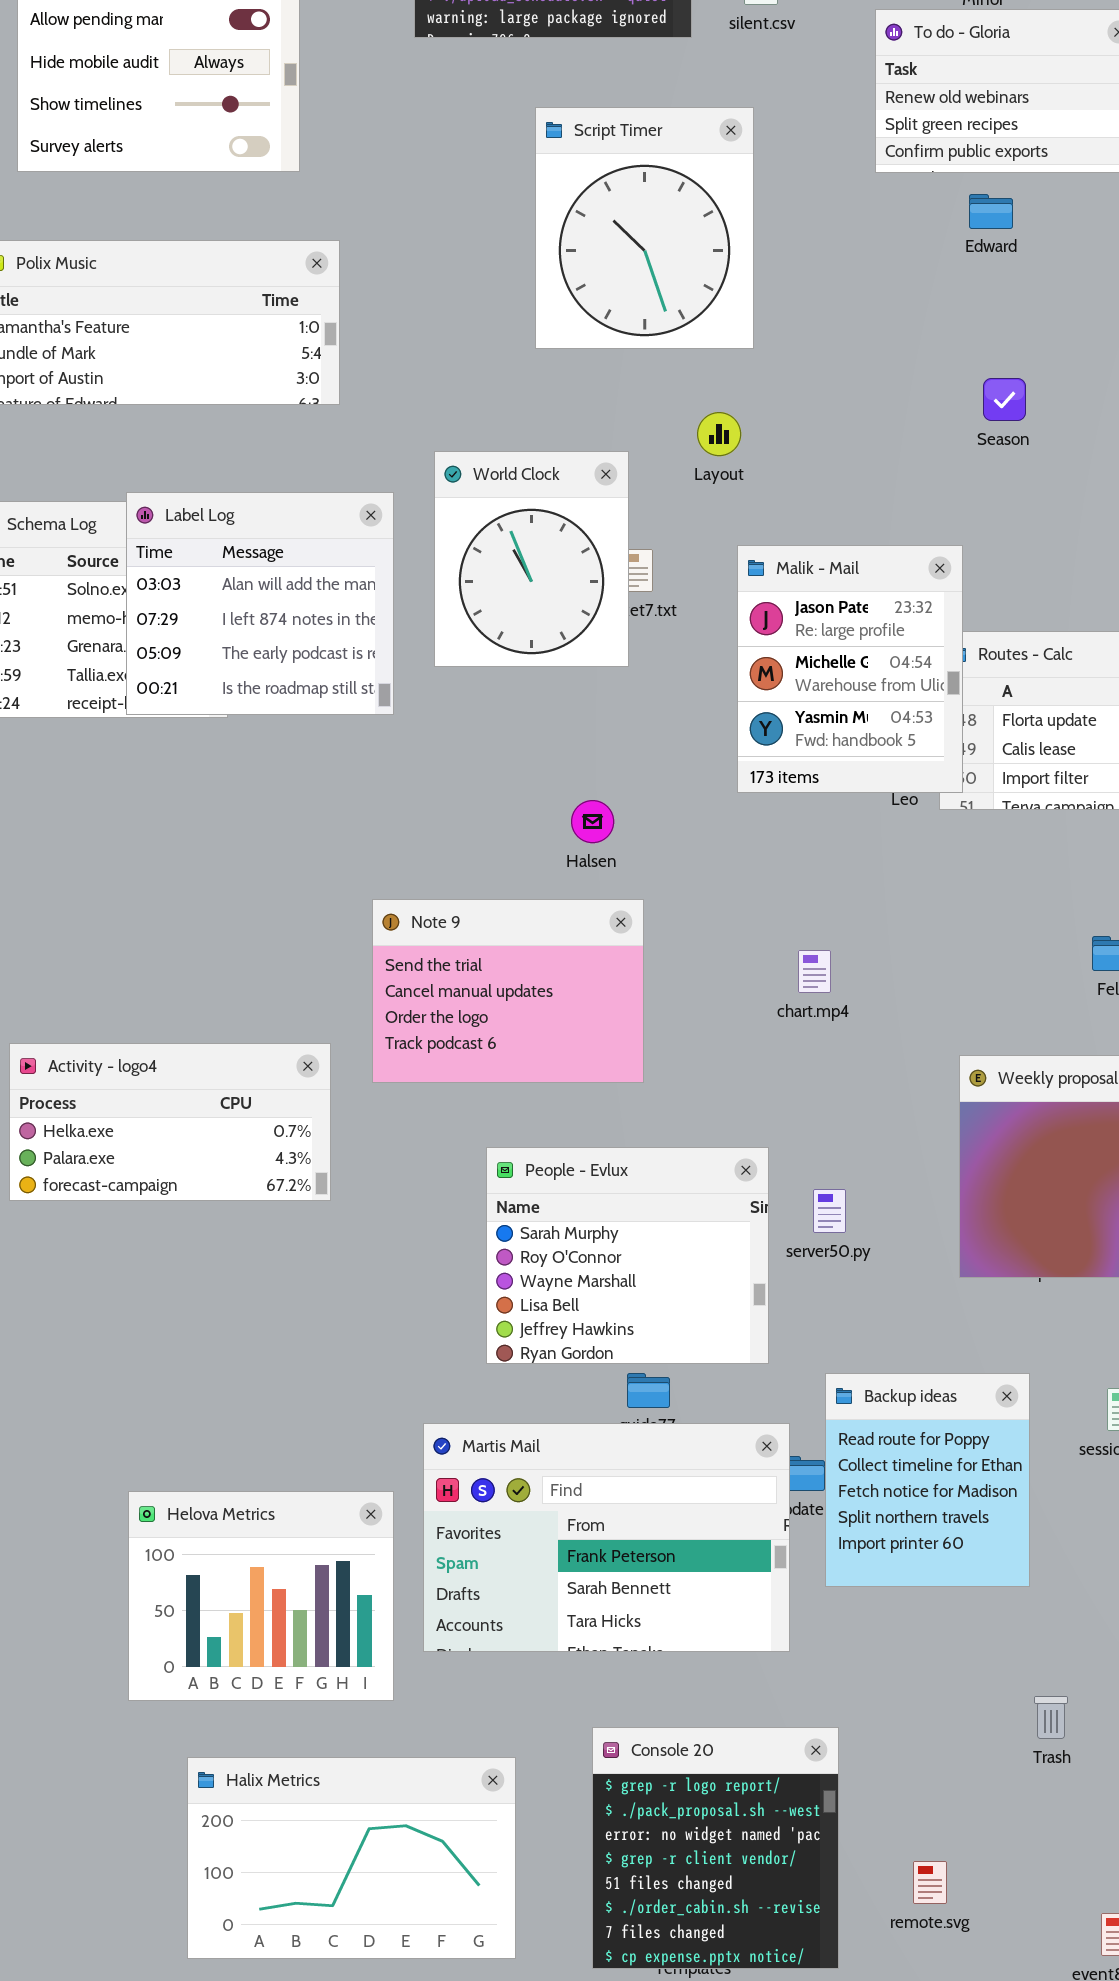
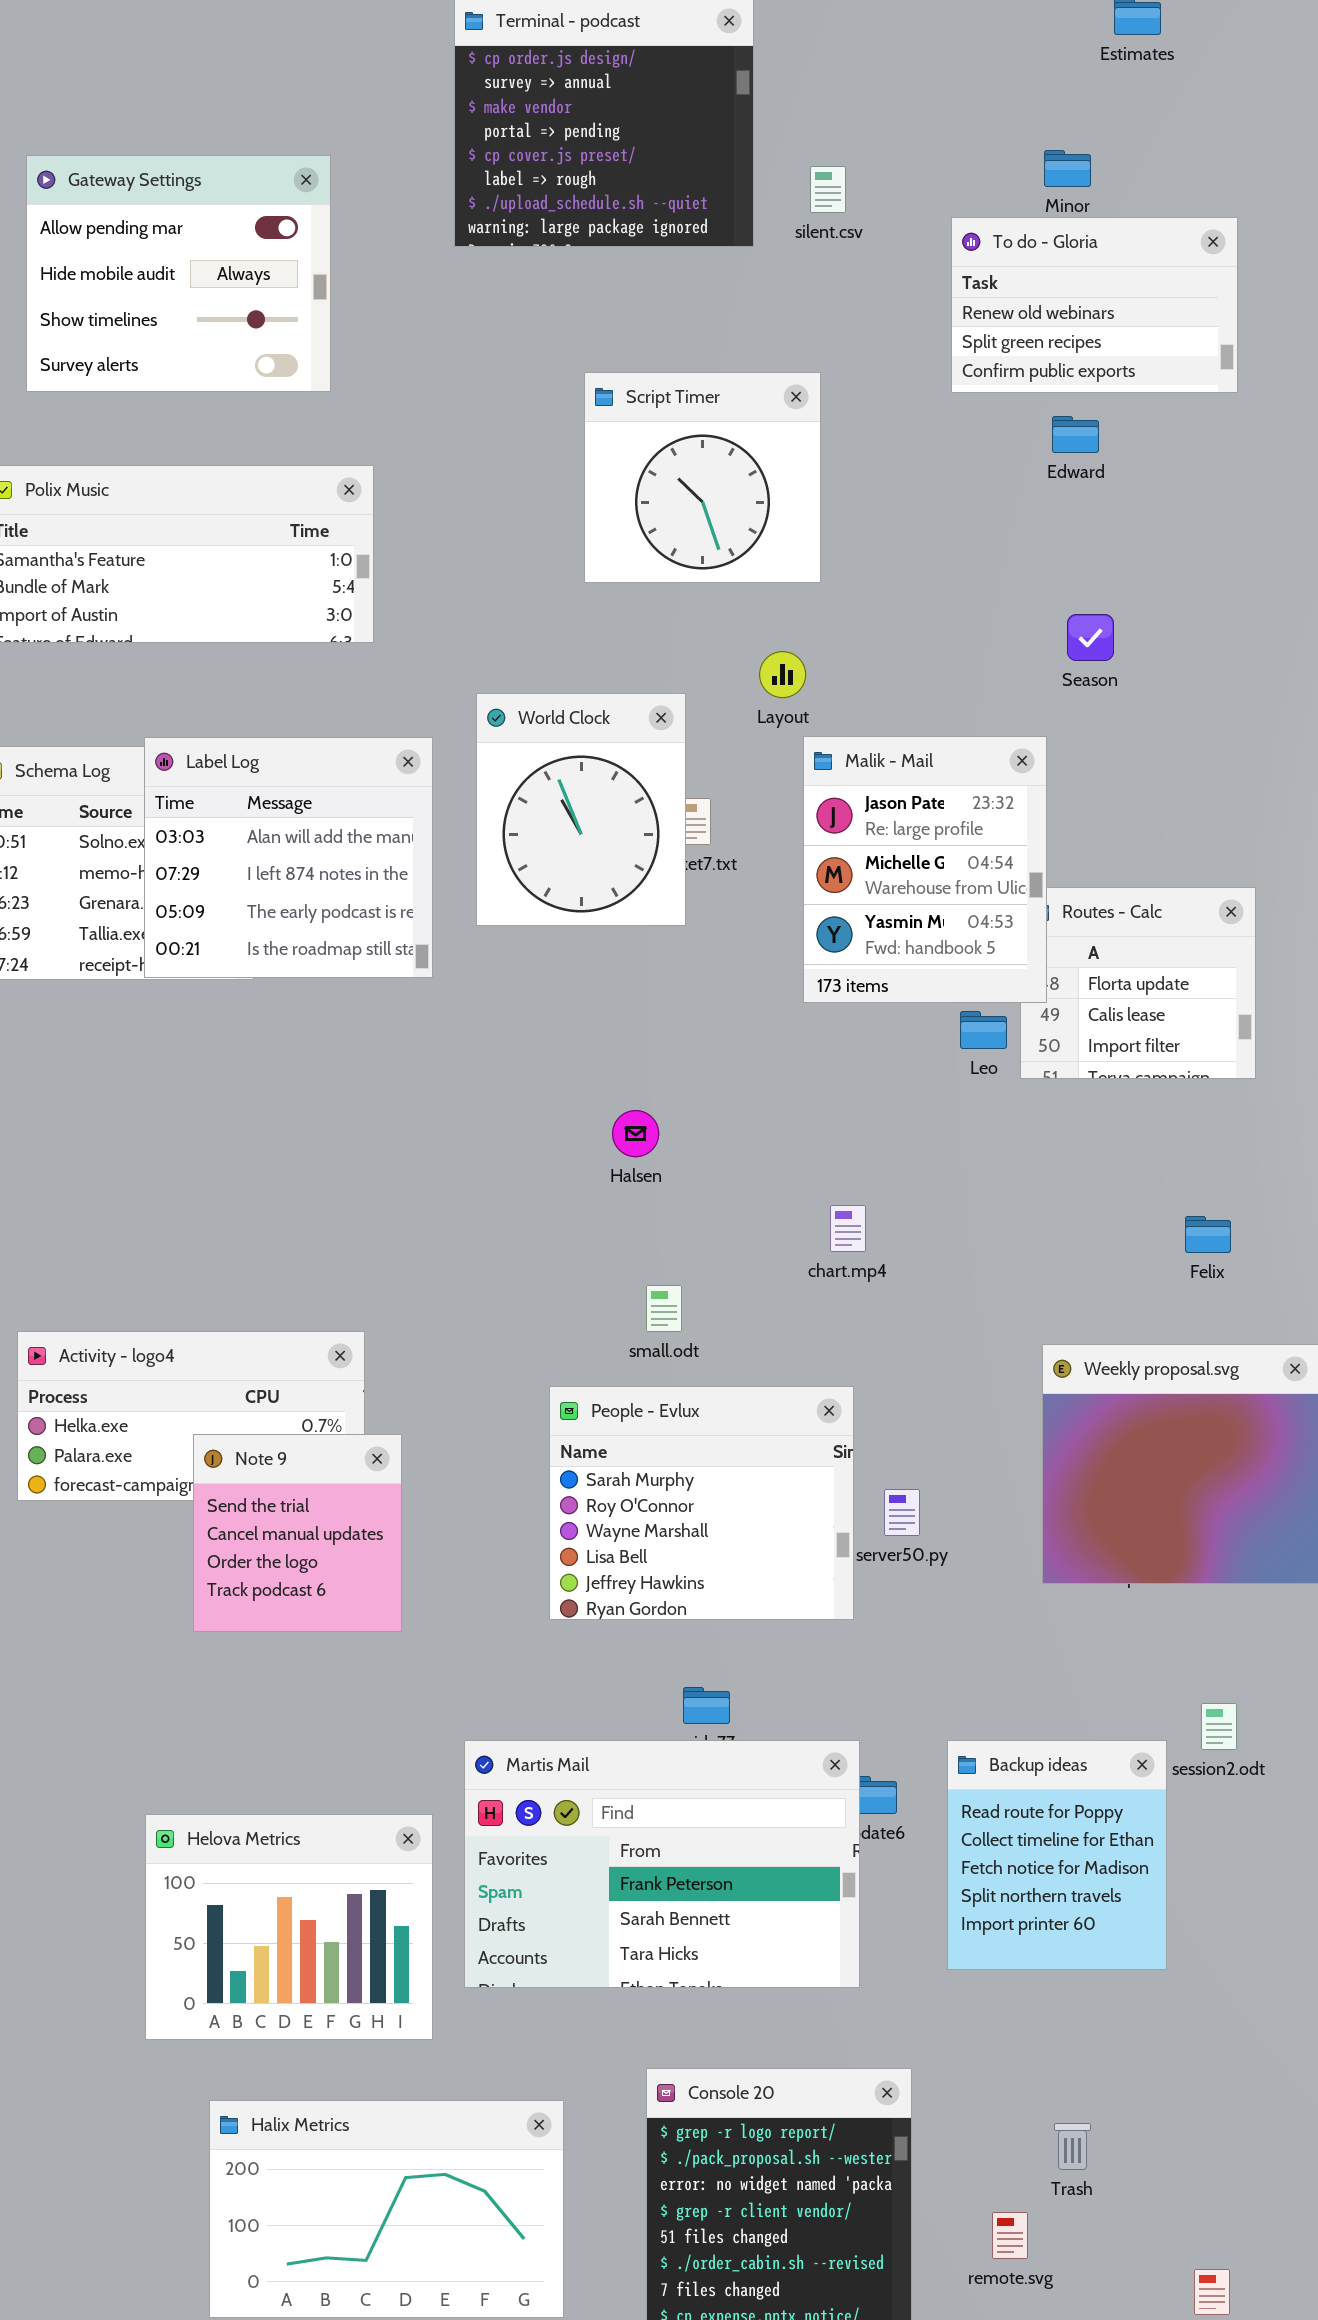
Script Timer: [535,107,754,349] -> [584,372,821,583], resized
Malik - Mail: [737,545,963,793] -> [803,736,1047,1003], moved
Halsen: [571,800,614,843] -> [612,1110,659,1157], moved
Note 9: [372,899,644,1083] -> [193,1434,402,1632], moved, resized
chart.mp4: [798,950,831,993] -> [830,1205,866,1252], moved
People - Evlux: [486,1147,769,1364] -> [549,1386,854,1620], moved
Backup ideas: [825,1373,1030,1587] -> [947,1740,1167,1970], moved
Trash: [1034,1696,1068,1739] -> [1054,2123,1091,2170], moved

